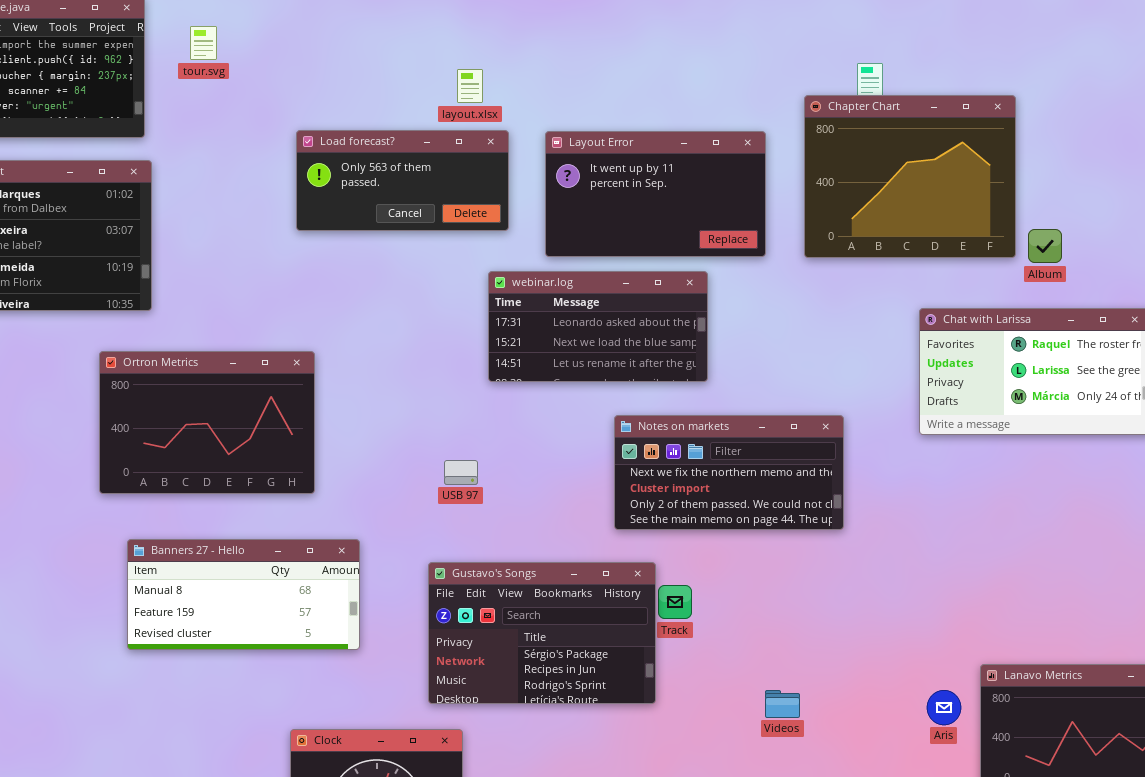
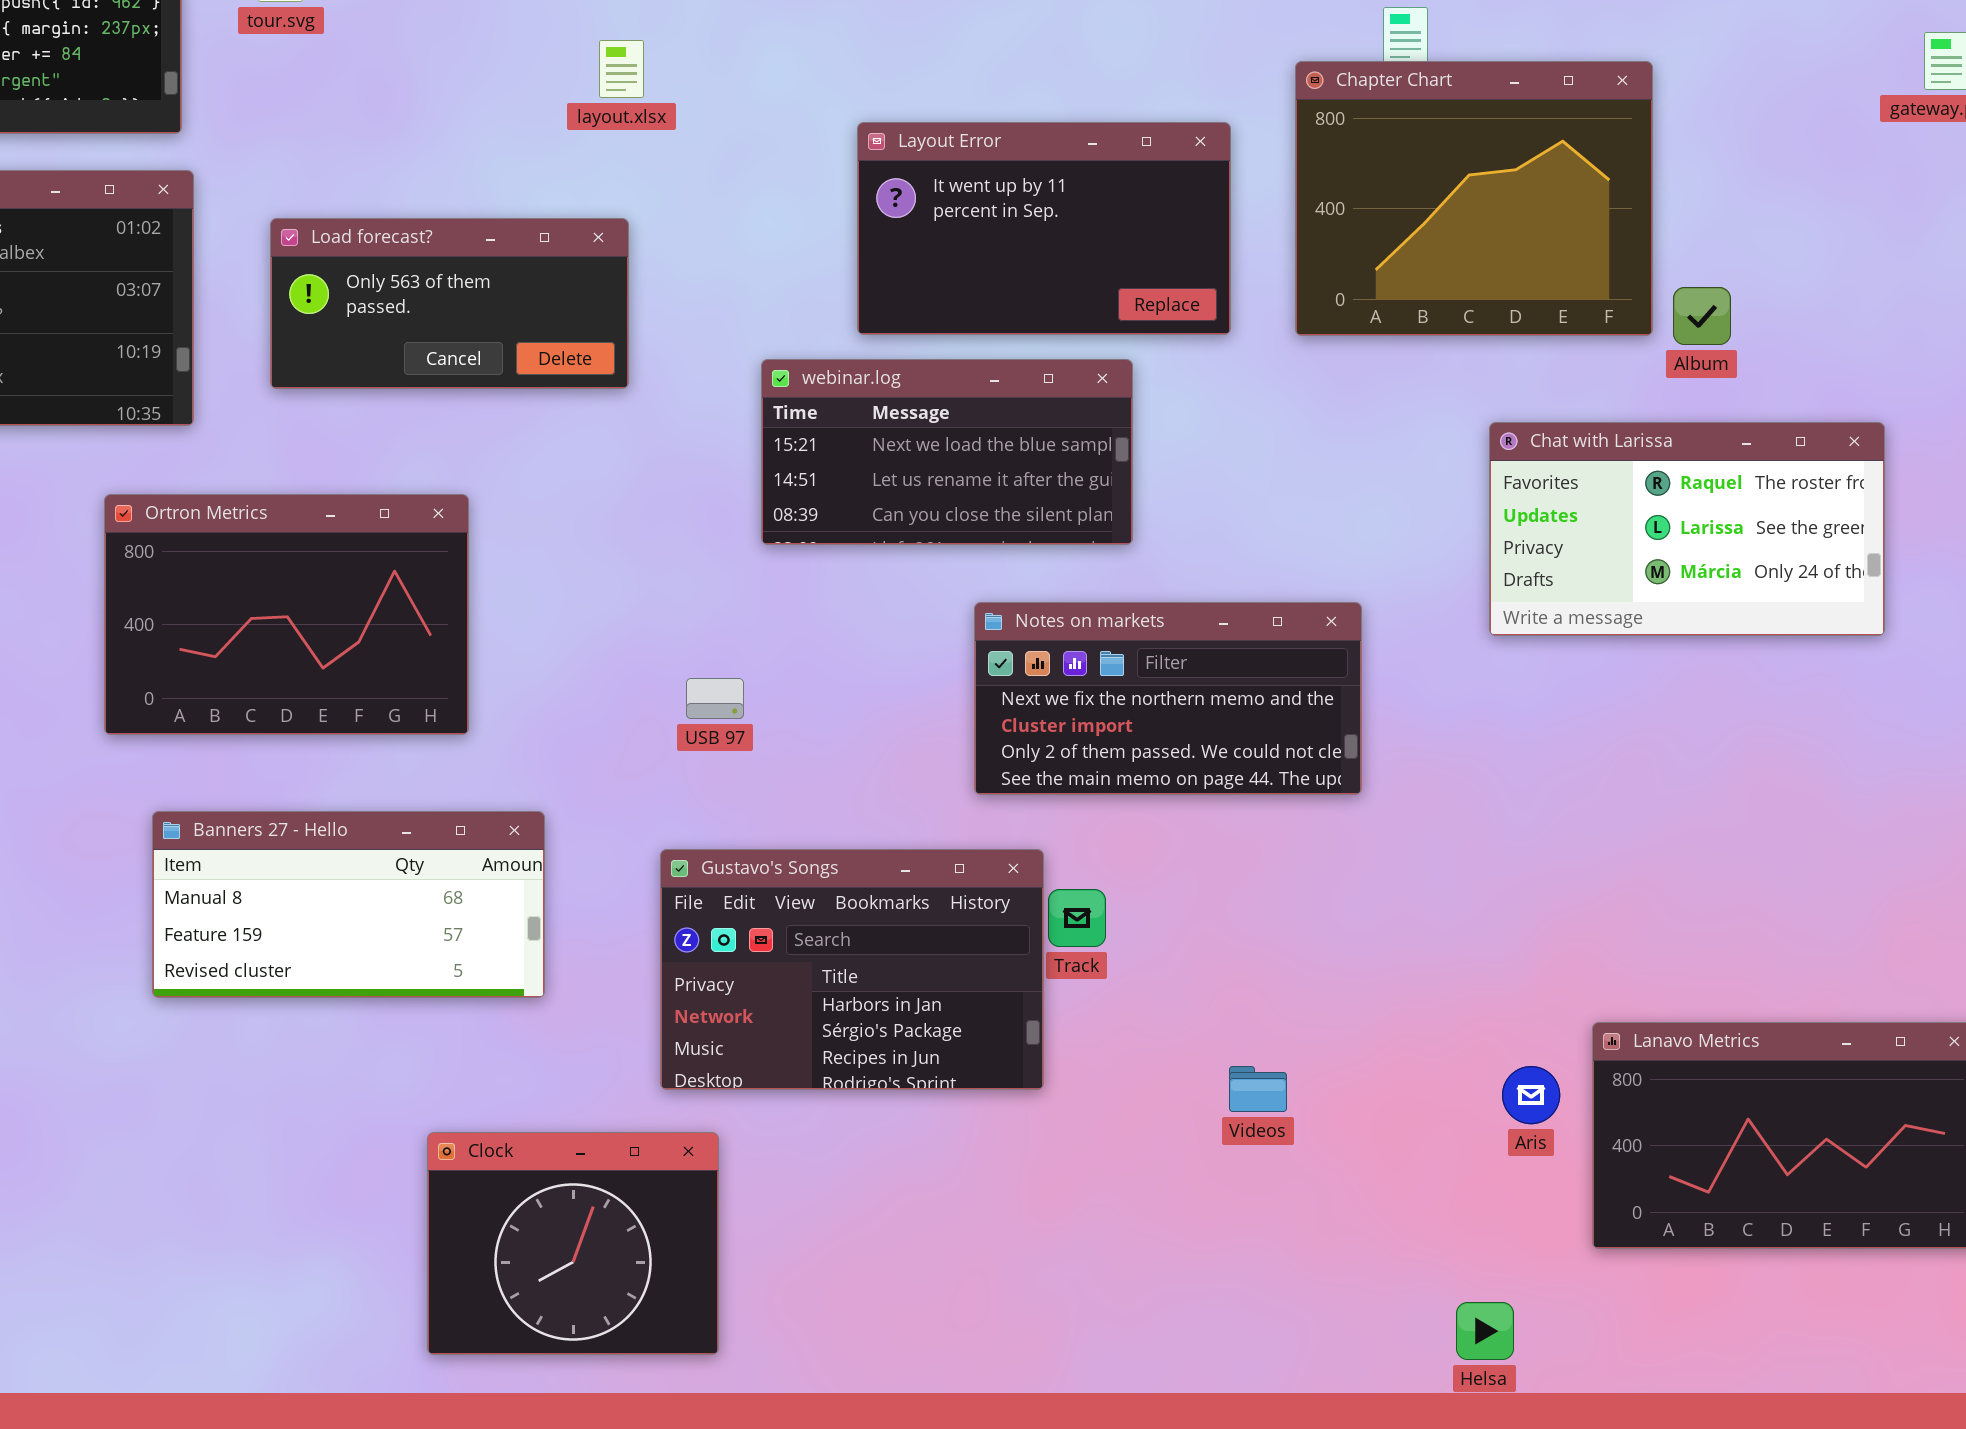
layout.xlsx: [457,69,483,103] -> [599,40,644,98], moved
Load forecast?: [296,130,509,231] -> [270,218,629,389], moved
webinar.log: [488,271,708,382] -> [761,359,1133,545], scrolled down 1 row
Gustavo's Songs: [428,562,656,704] -> [660,849,1044,1090], scrolled up 1 row

